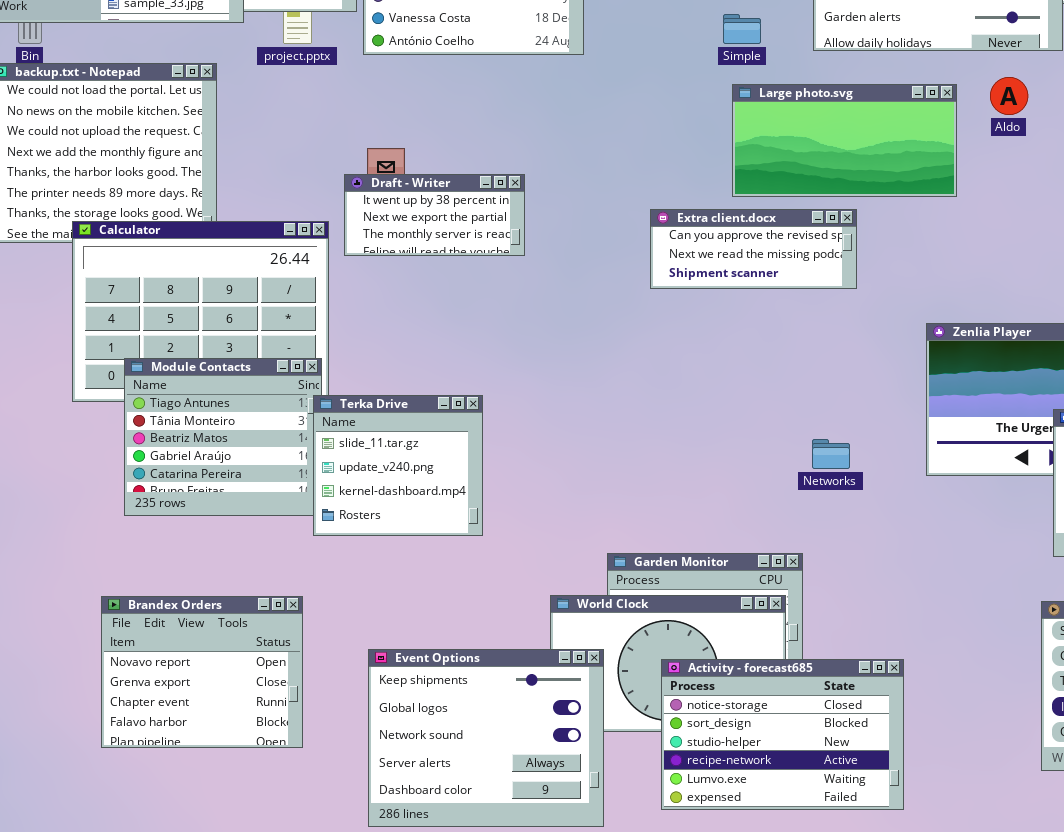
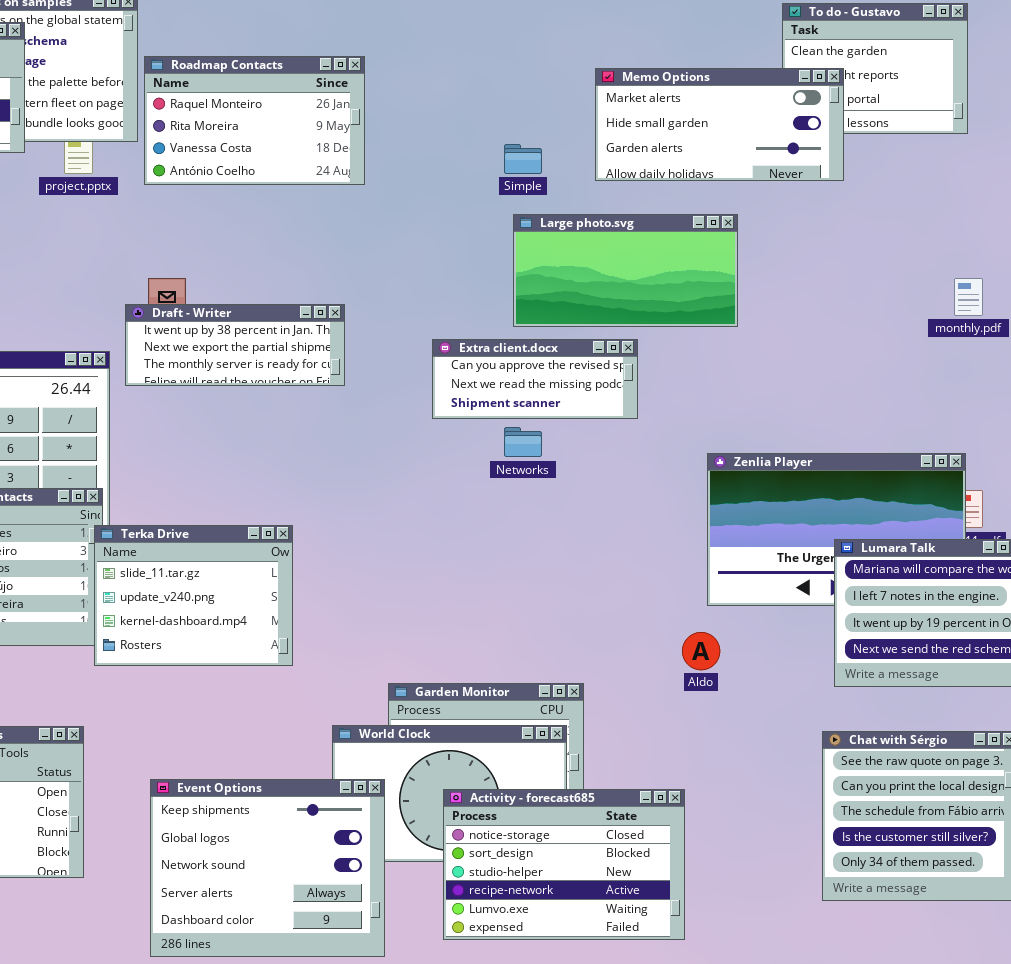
Aldo: [990,77,1028,115] -> [682,632,720,670], moved
Draft - Writer: [344,174,525,256] -> [125,304,345,386], resized
Terka Drive: [313,395,483,536] -> [94,525,293,666], resized
Networks: [812,439,850,469] -> [504,427,542,457], moved

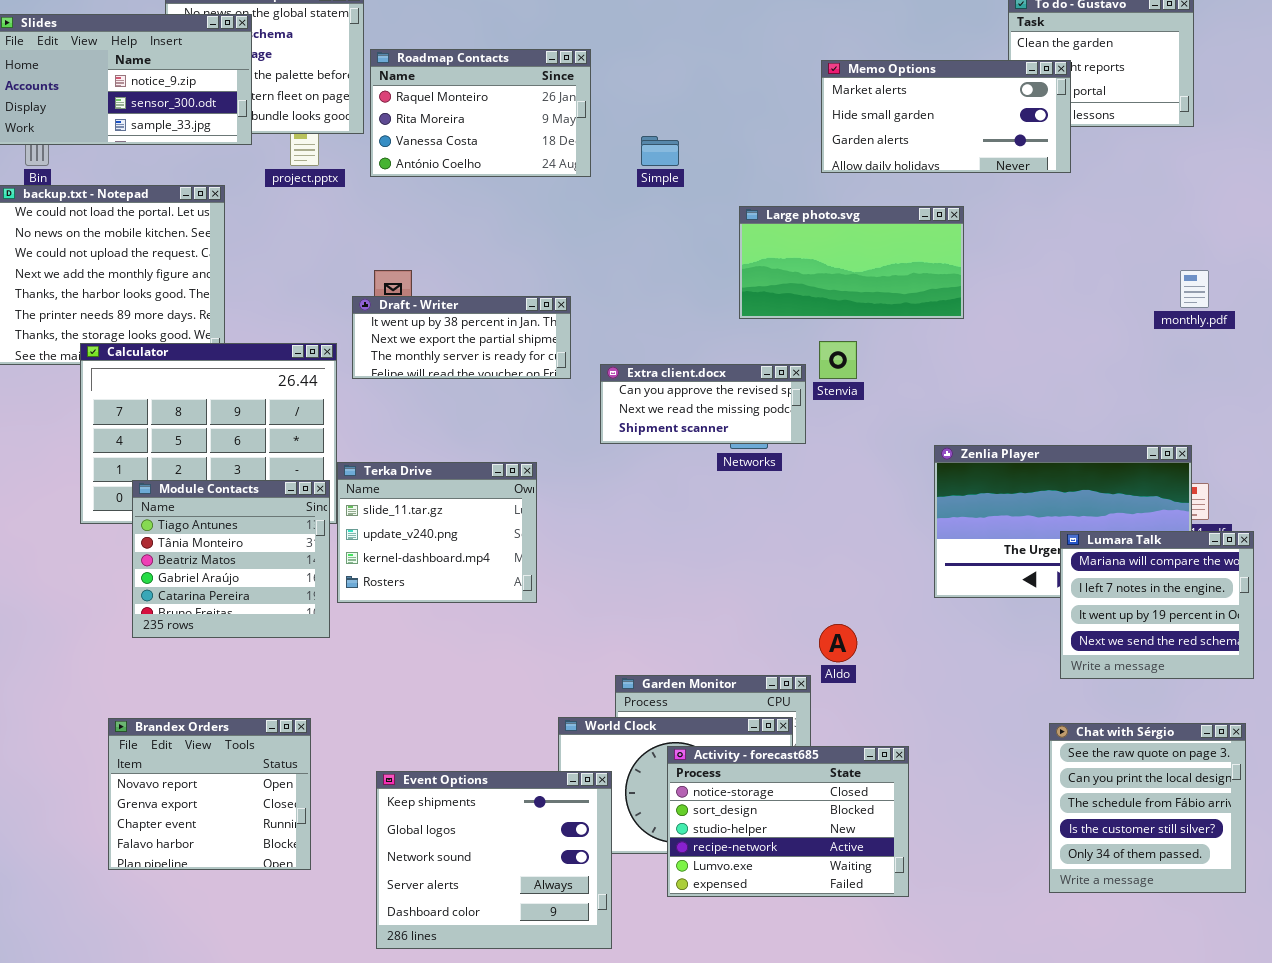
Simple: [504,144,542,174] -> [641,136,679,166], moved
Extra client.docx: [432,339,638,419] -> [600,364,806,444], moved
Terka Drive: [94,525,293,666] -> [337,462,537,603], moved
Aldo: [682,632,720,670] -> [819,624,857,662], moved
Activity - forecast685: [443,789,685,940] -> [667,746,909,897], moved

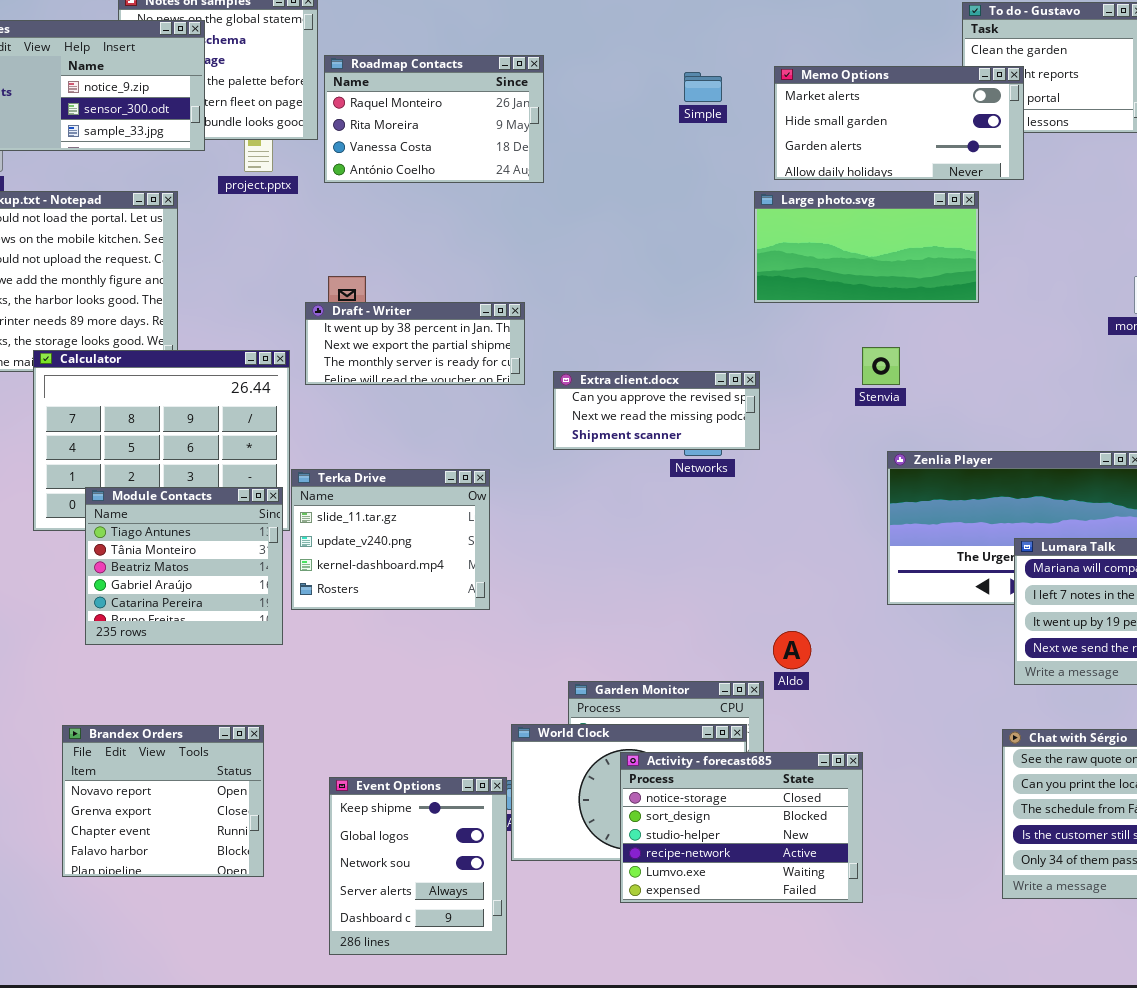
Simple: [641,136,679,166] -> [684,72,722,102], moved
Large photo.svg: [739,206,964,319] -> [754,191,979,303], moved
Stenvia: [819,341,857,379] -> [862,347,900,385], moved
Event Options: [376,771,612,949] -> [329,777,507,955], resized

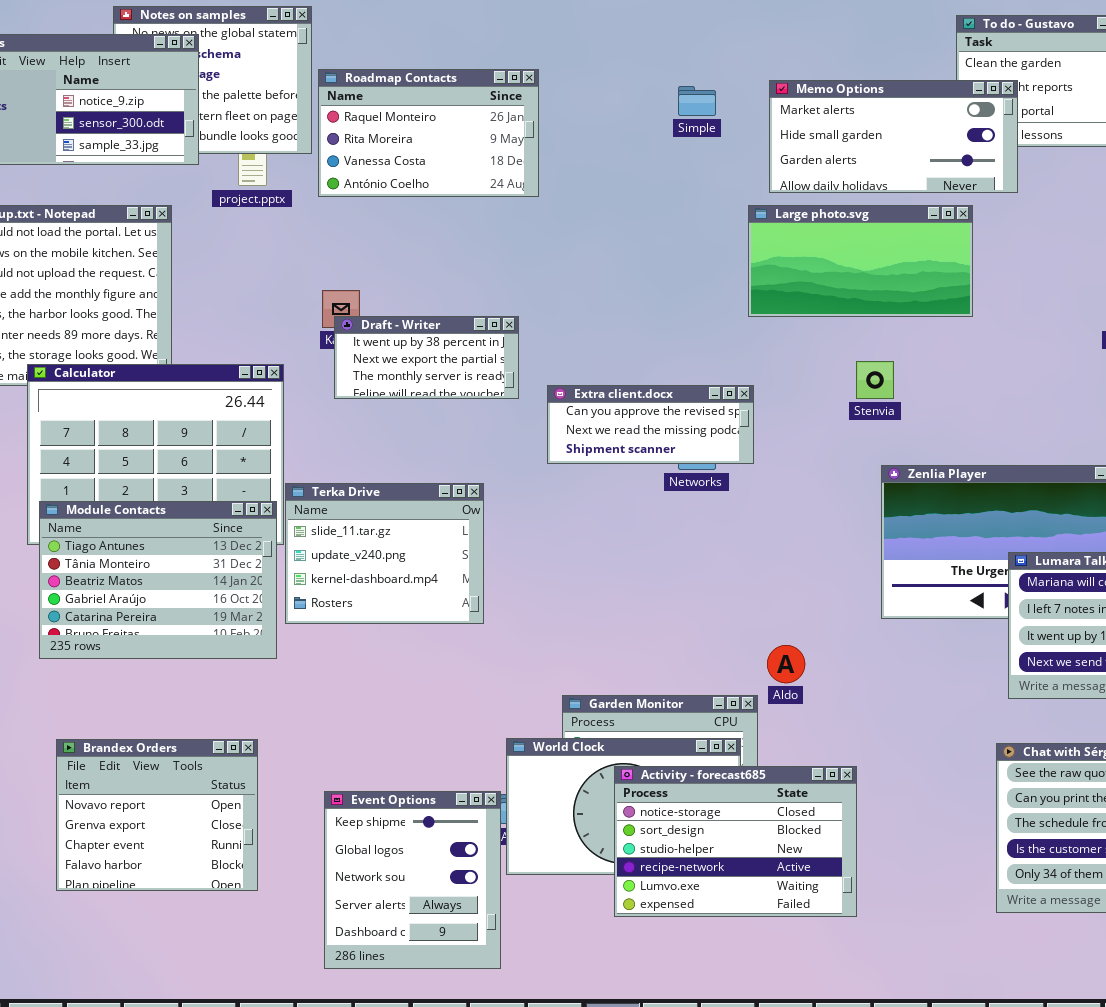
Draft - Writer: [305,302,525,385] -> [334,316,519,399], resized
Module Contacts: [85,487,283,645] -> [39,501,277,659], resized

